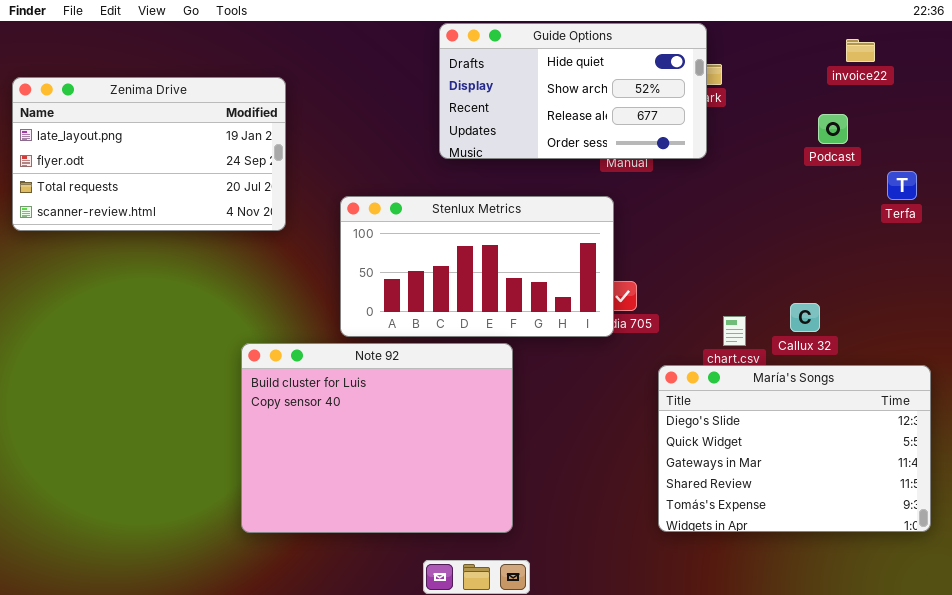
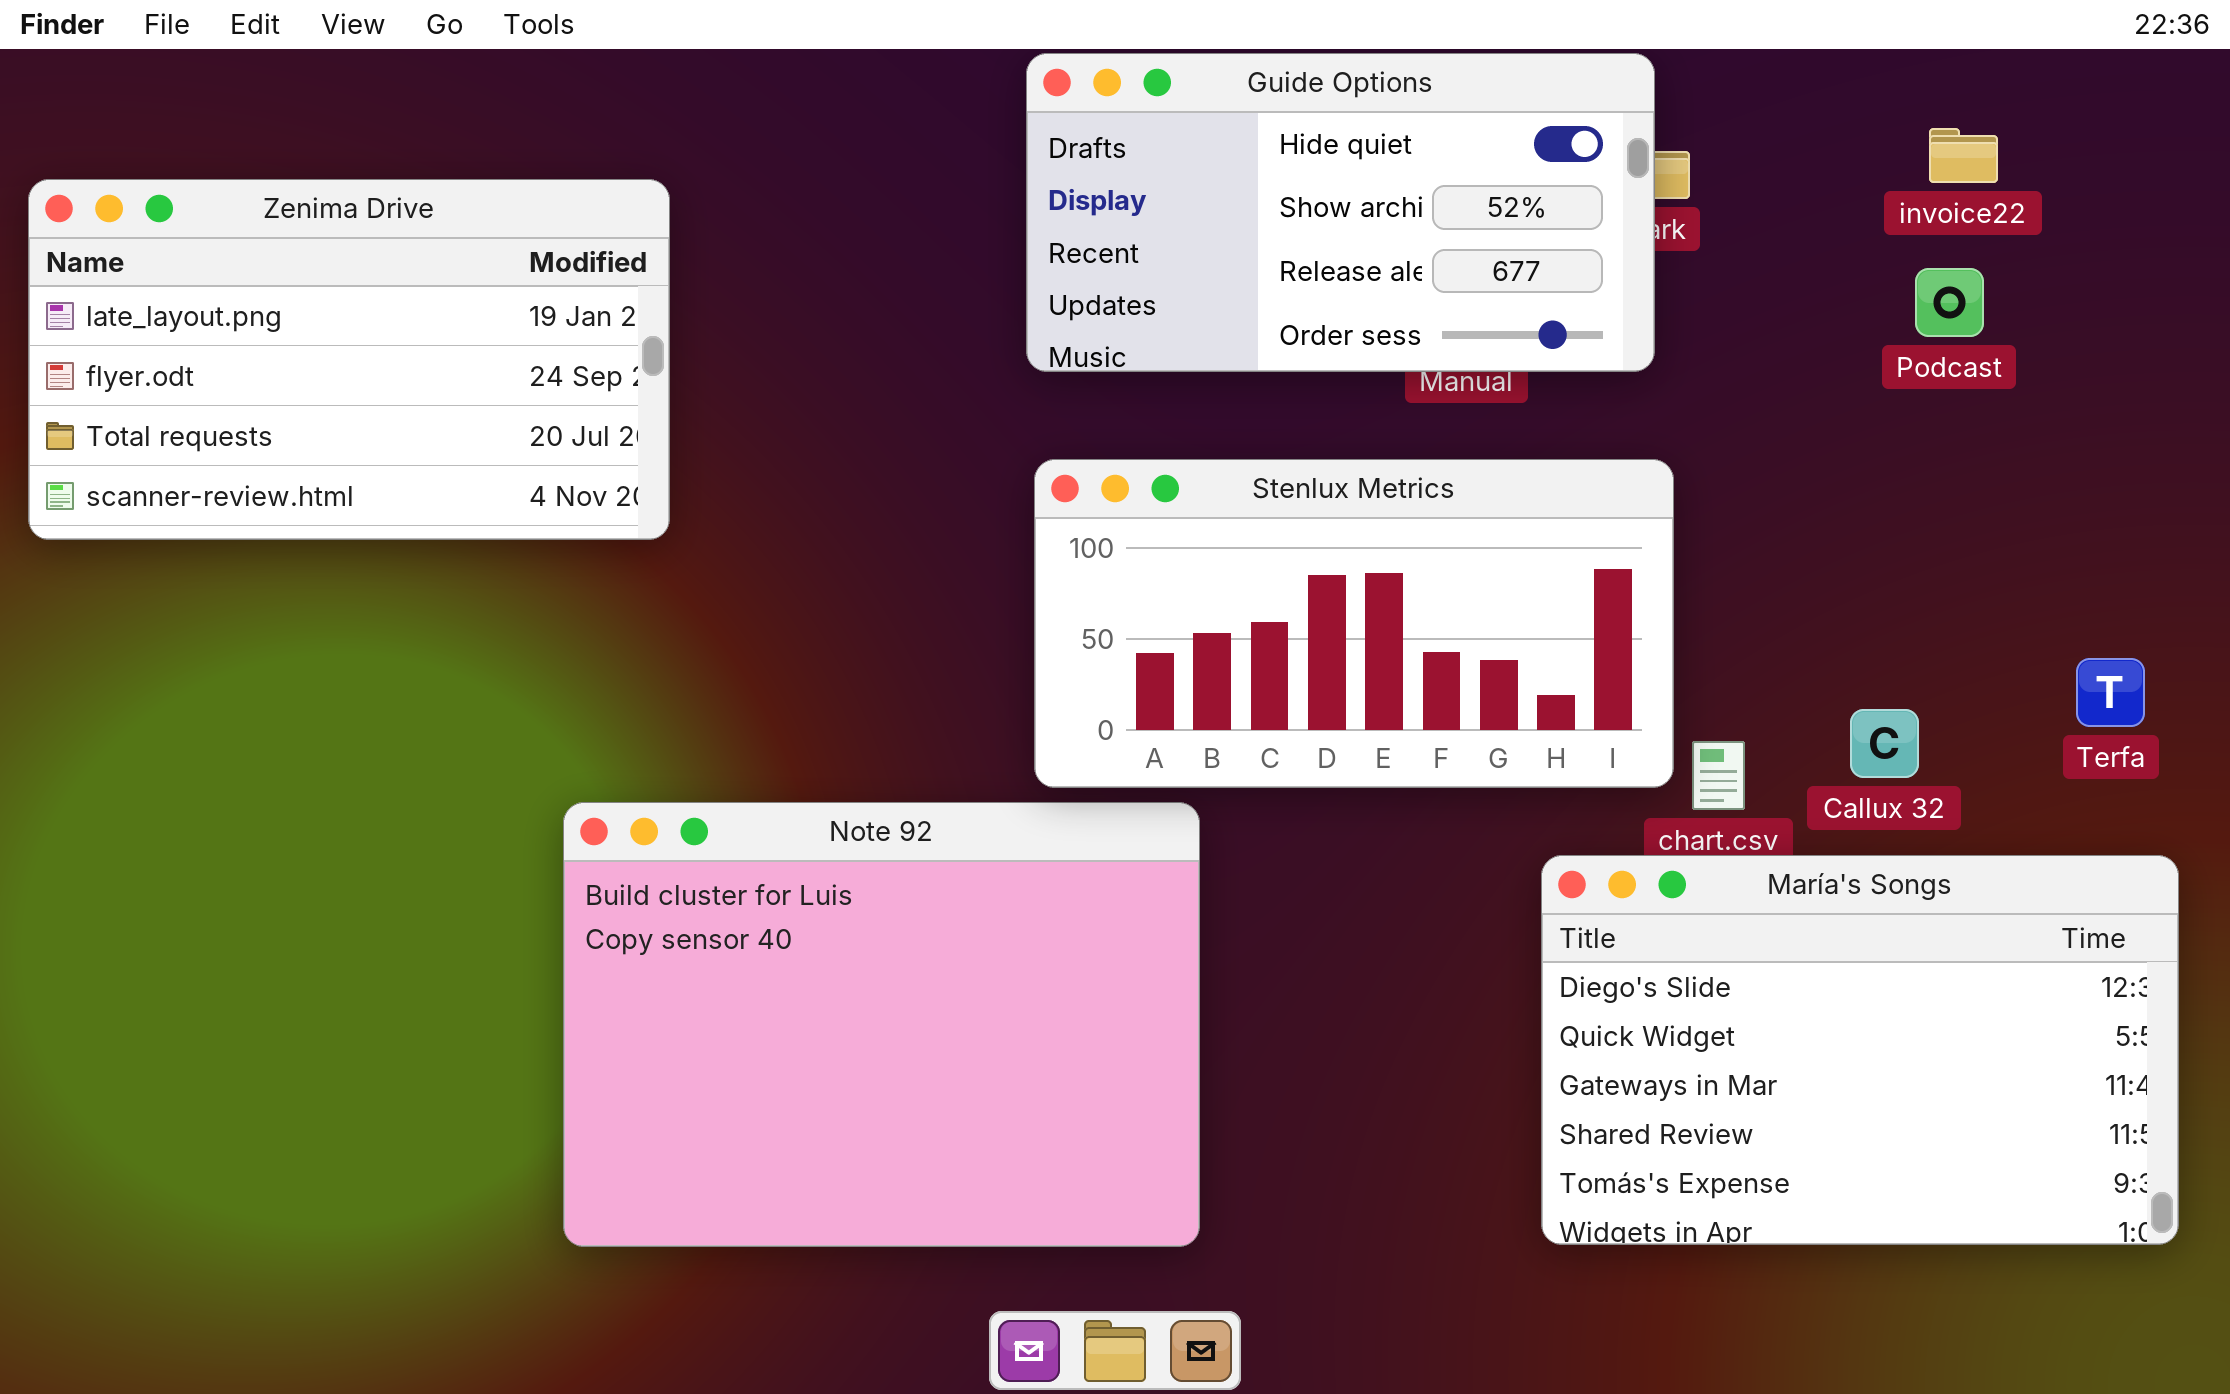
invoice22: [846,39,875,62] -> [1929,128,1998,183], moved
Terfa: [887,171,917,200] -> [2076,658,2145,727], moved
Stenlux Metrics: [340,196,614,337] -> [1034,459,1674,788], moved

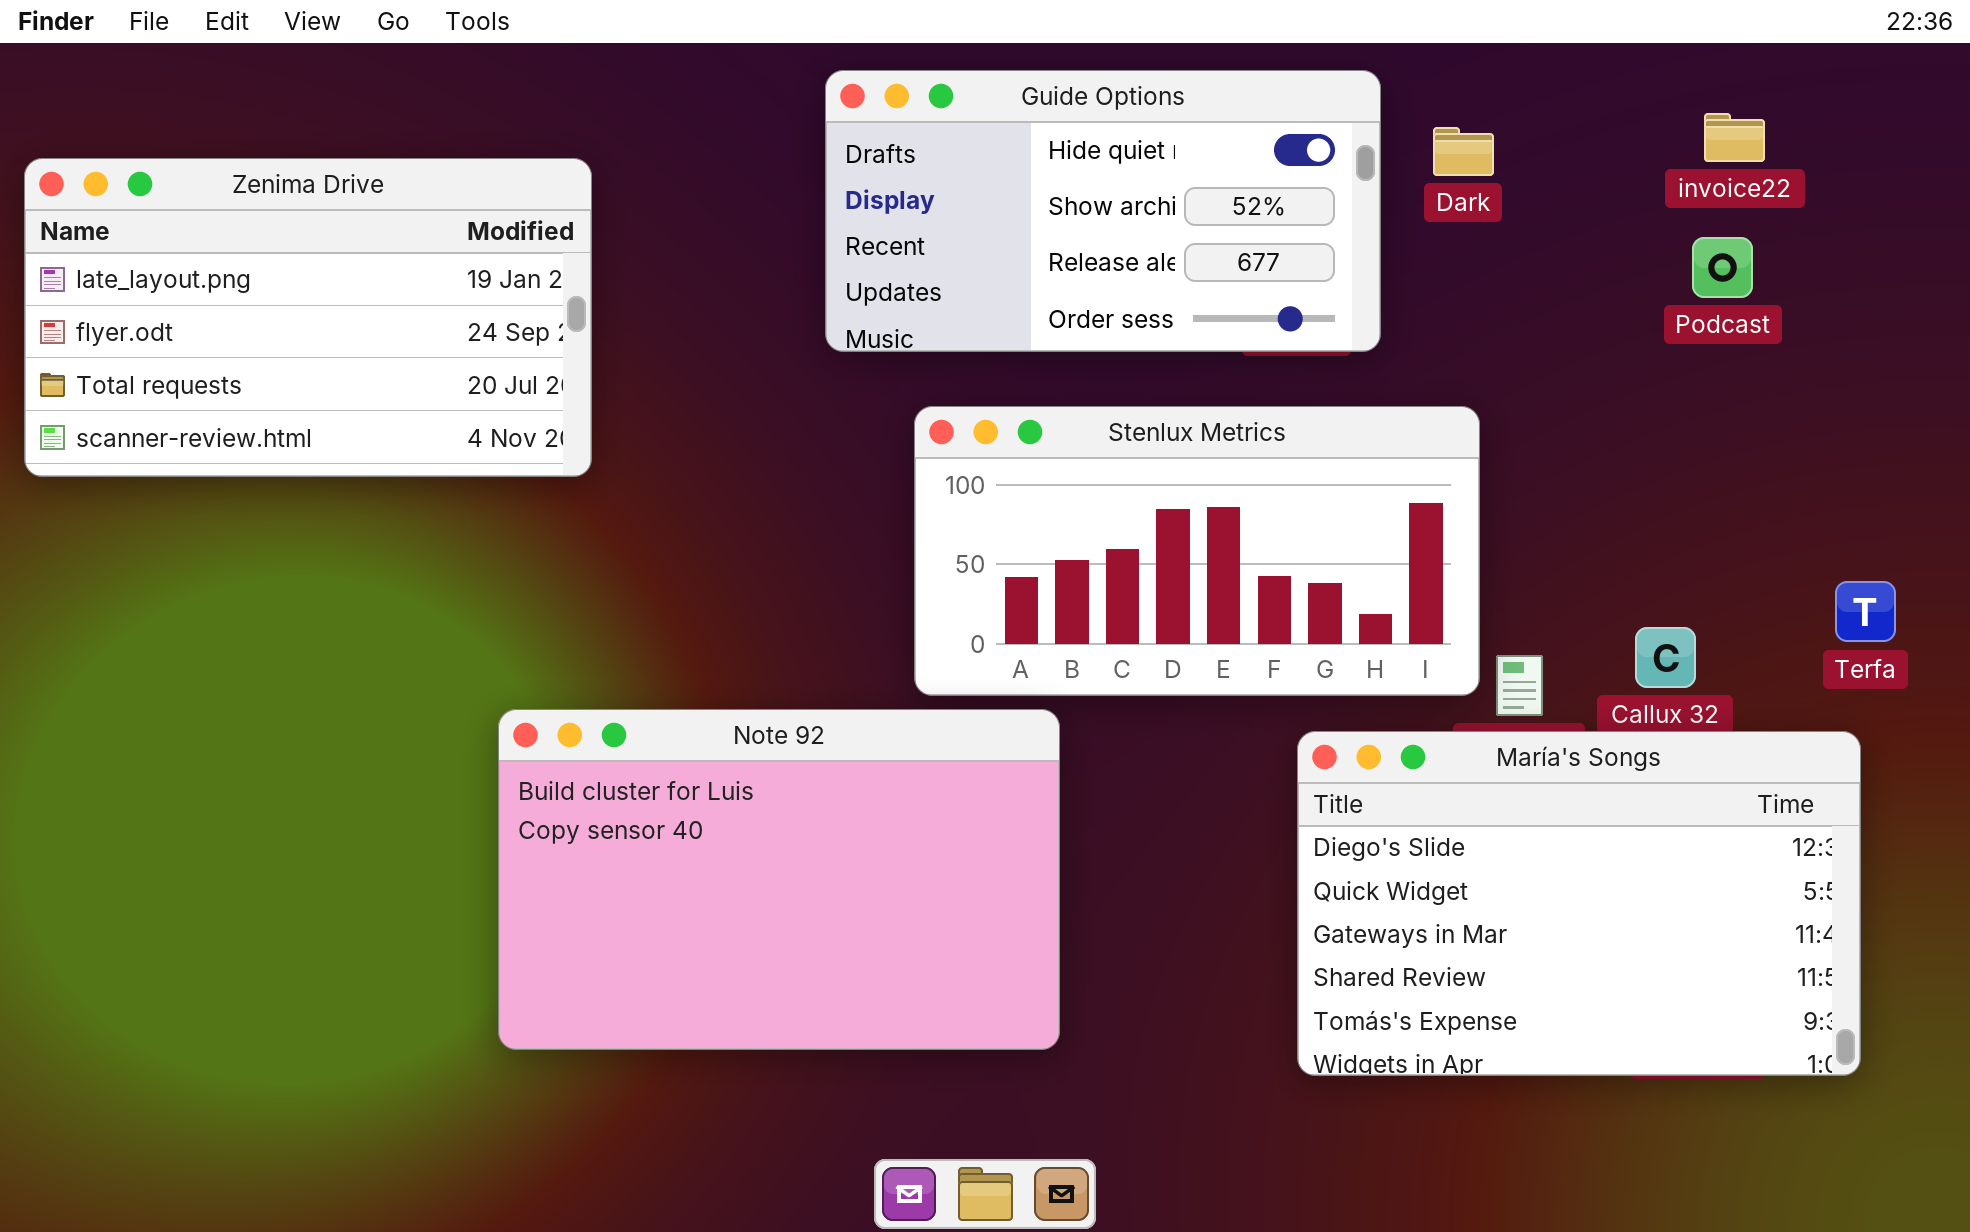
Guide Options: [1026,53,1655,372] -> [825,70,1381,352], moved
Note 92: [563,802,1200,1247] -> [498,709,1060,1050], resized
María's Songs: [1541,855,2179,1245] -> [1297,731,1861,1076], moved

